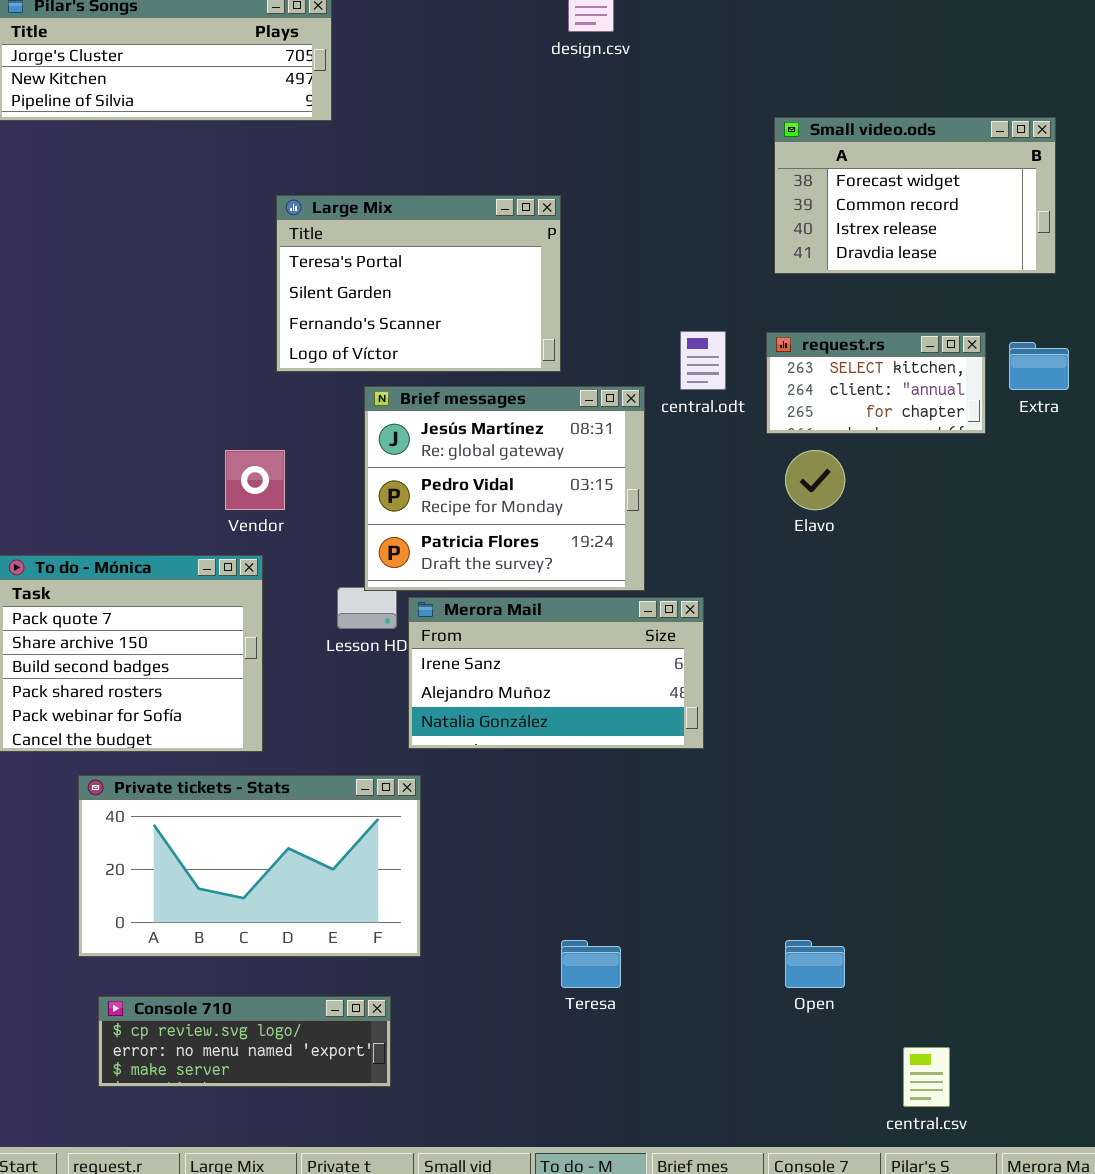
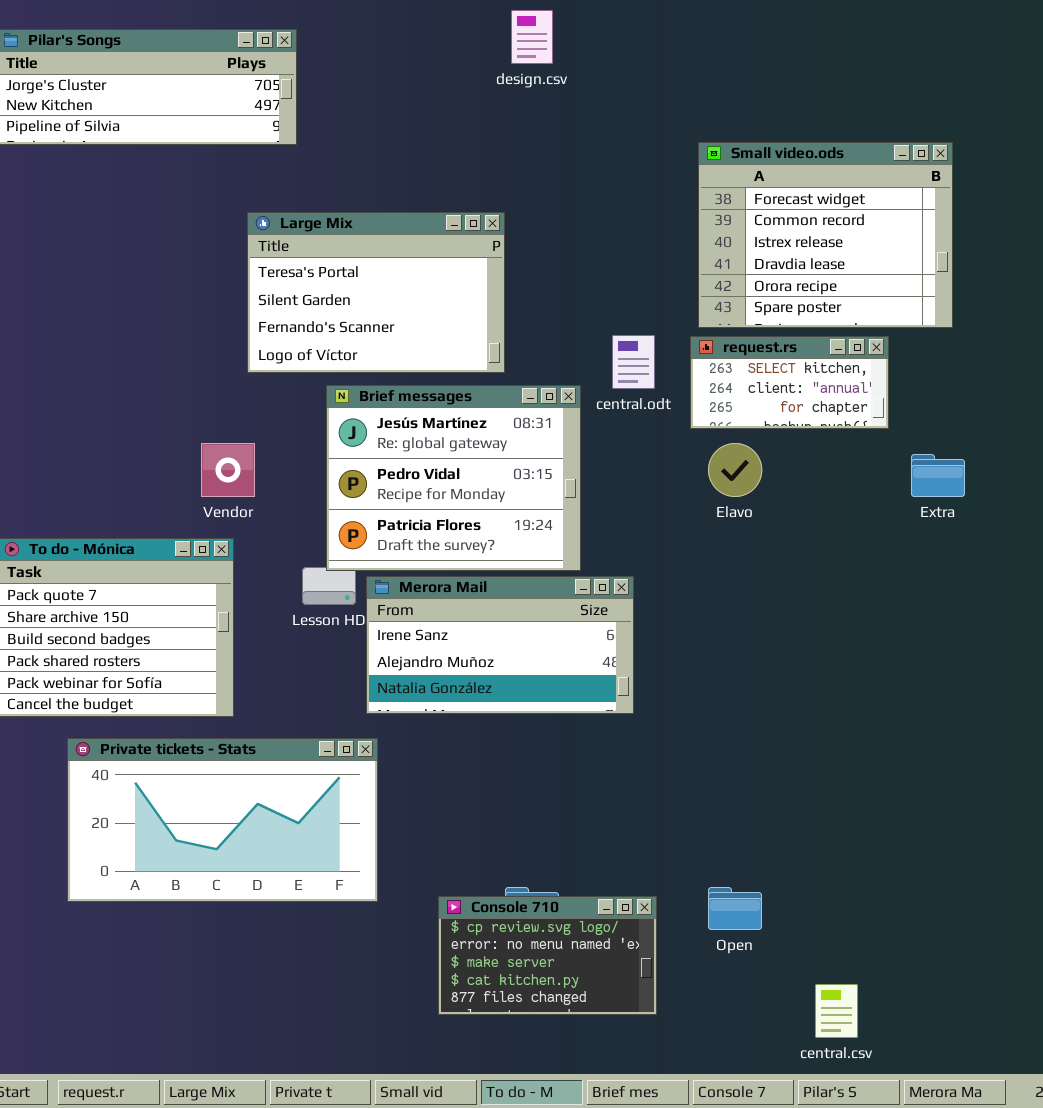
Small video.ods: [774,117,1056,274] -> [698,142,953,328], resized
Extra: [1009,342,1069,390] -> [911,454,965,497], moved
Console 710: [98,996,391,1087] -> [438,896,657,1015], moved, resized

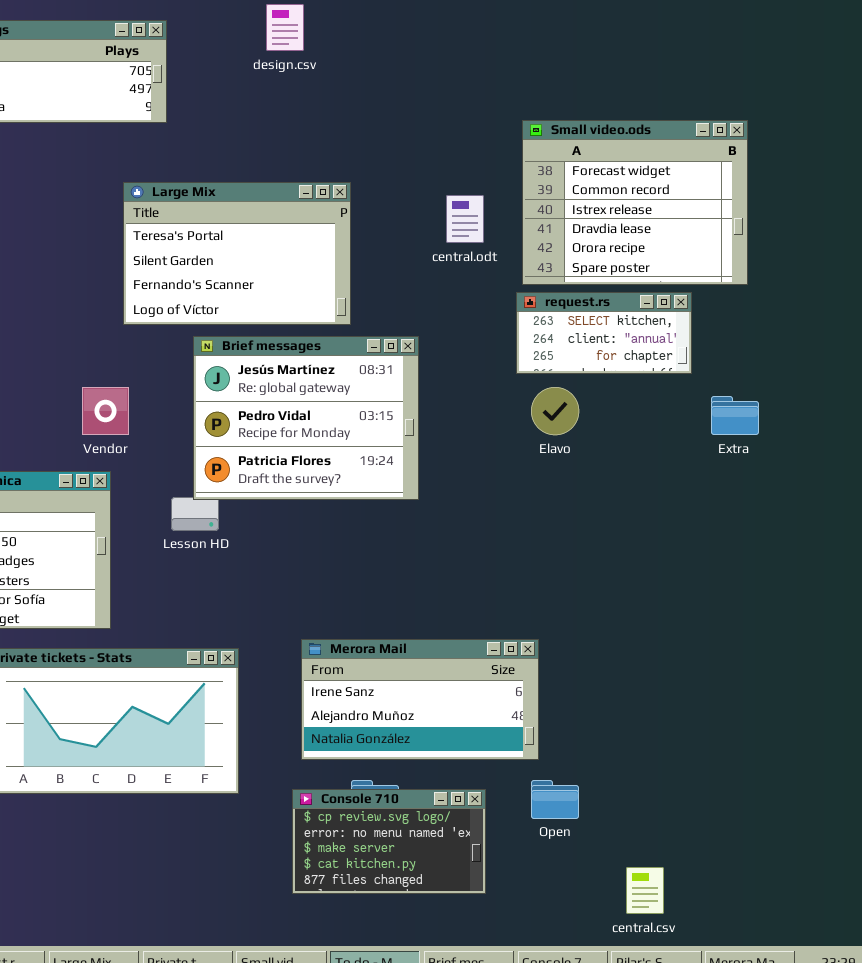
design.csv: [511,10,553,64] -> [266,4,304,51], moved
central.odt: [612,335,655,389] -> [446,195,484,243], moved
Merora Mail: [366,576,634,714] -> [301,639,539,760], moved

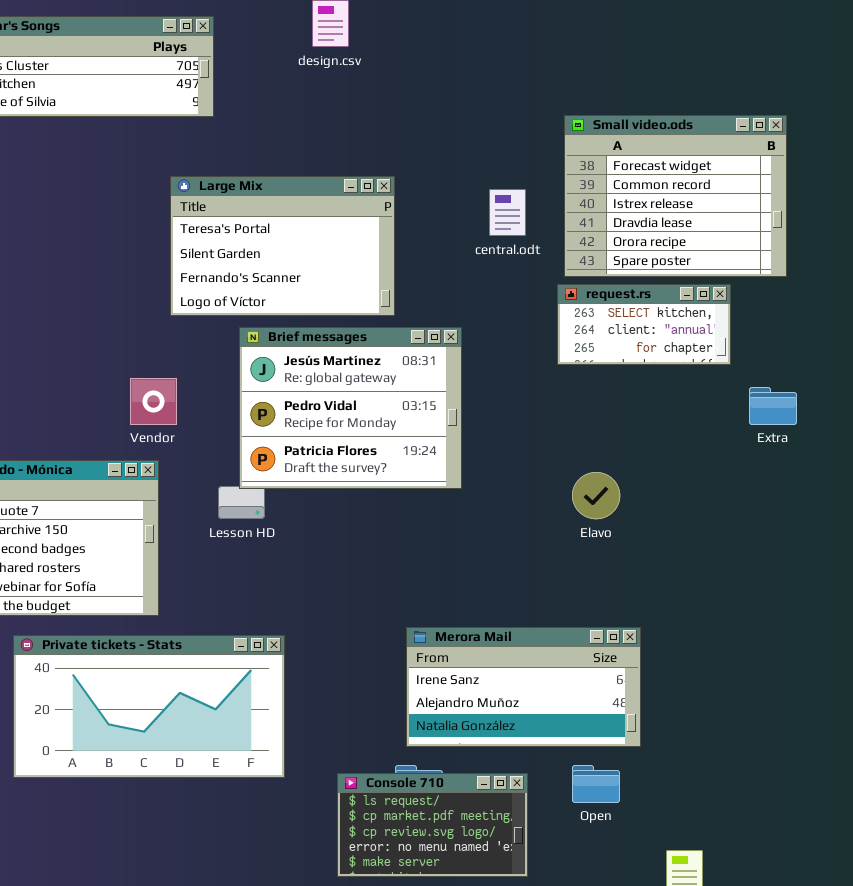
Elavo: [531,387,579,435] -> [572,472,620,519], moved
Merora Mail: [301,639,539,760] -> [406,627,641,747], moved
Console 710: [292,789,486,894] -> [337,773,528,877], scrolled up 2 rows

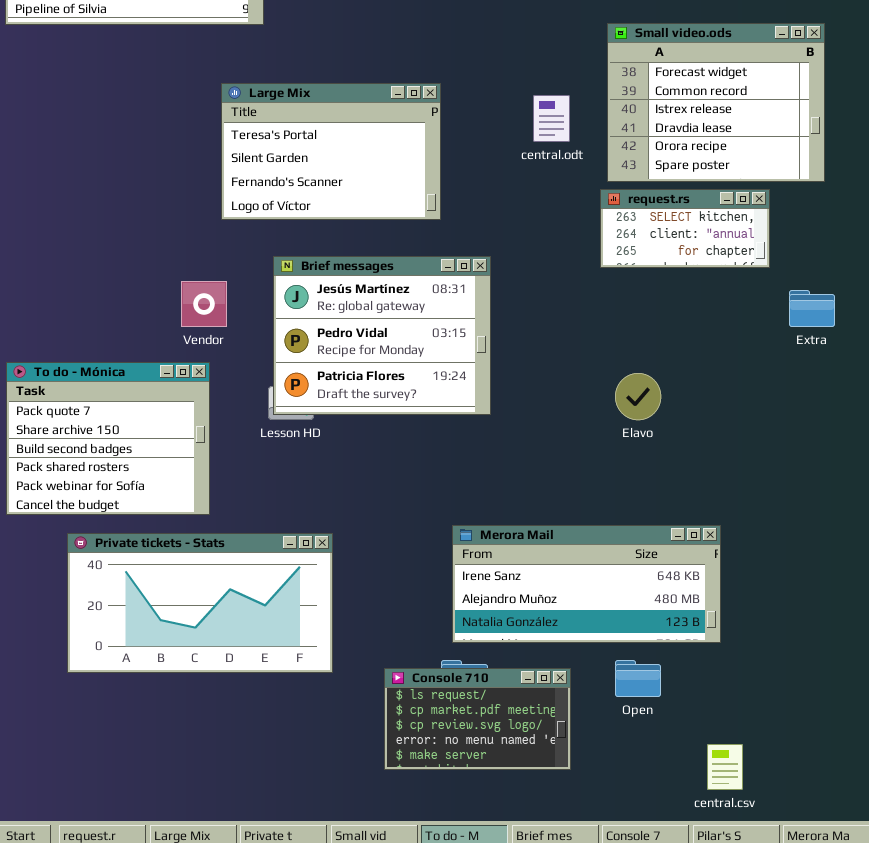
Brief messages: [239,327,462,489] -> [273,256,491,415], moved
Merora Mail: [406,627,641,747] -> [452,525,721,643], resized

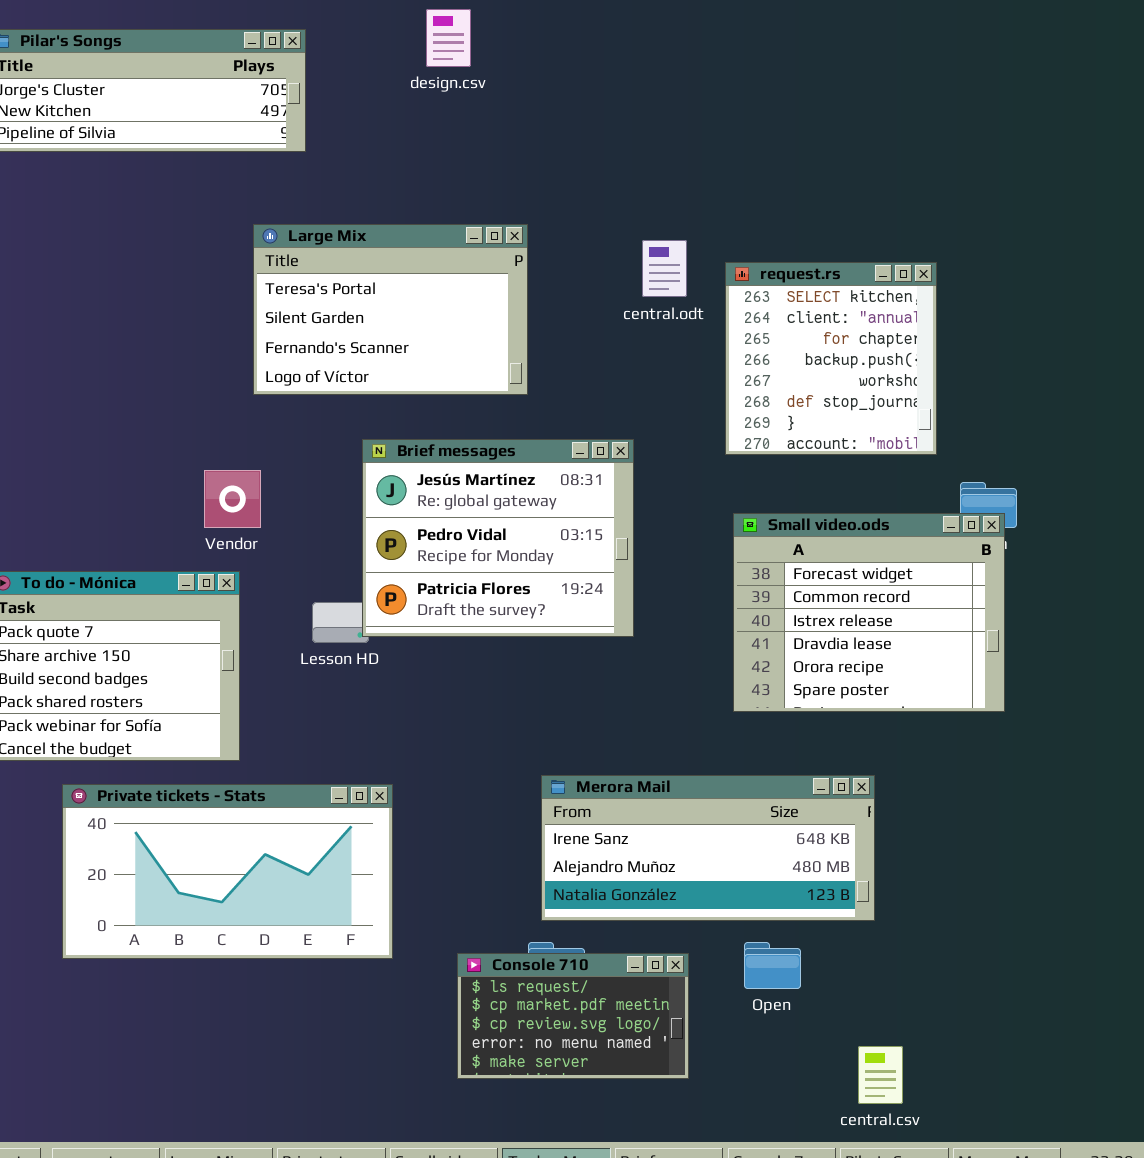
Small video.ods: [607,23,825,182] -> [733,513,1005,712], moved
request.rs: [600,189,770,268] -> [725,262,937,455], resized
Brief messages: [273,256,491,415] -> [362,439,634,637], moved

